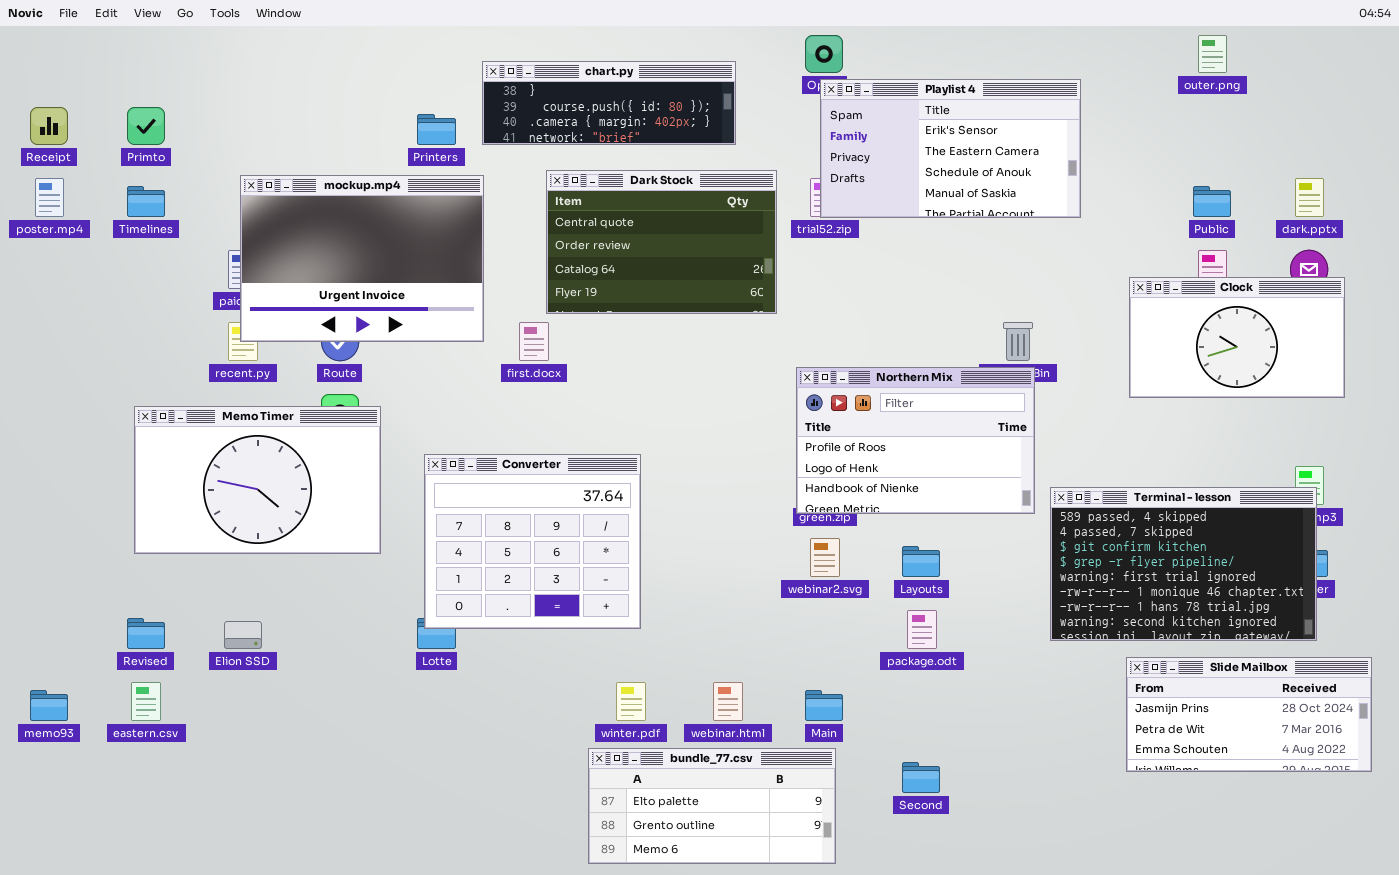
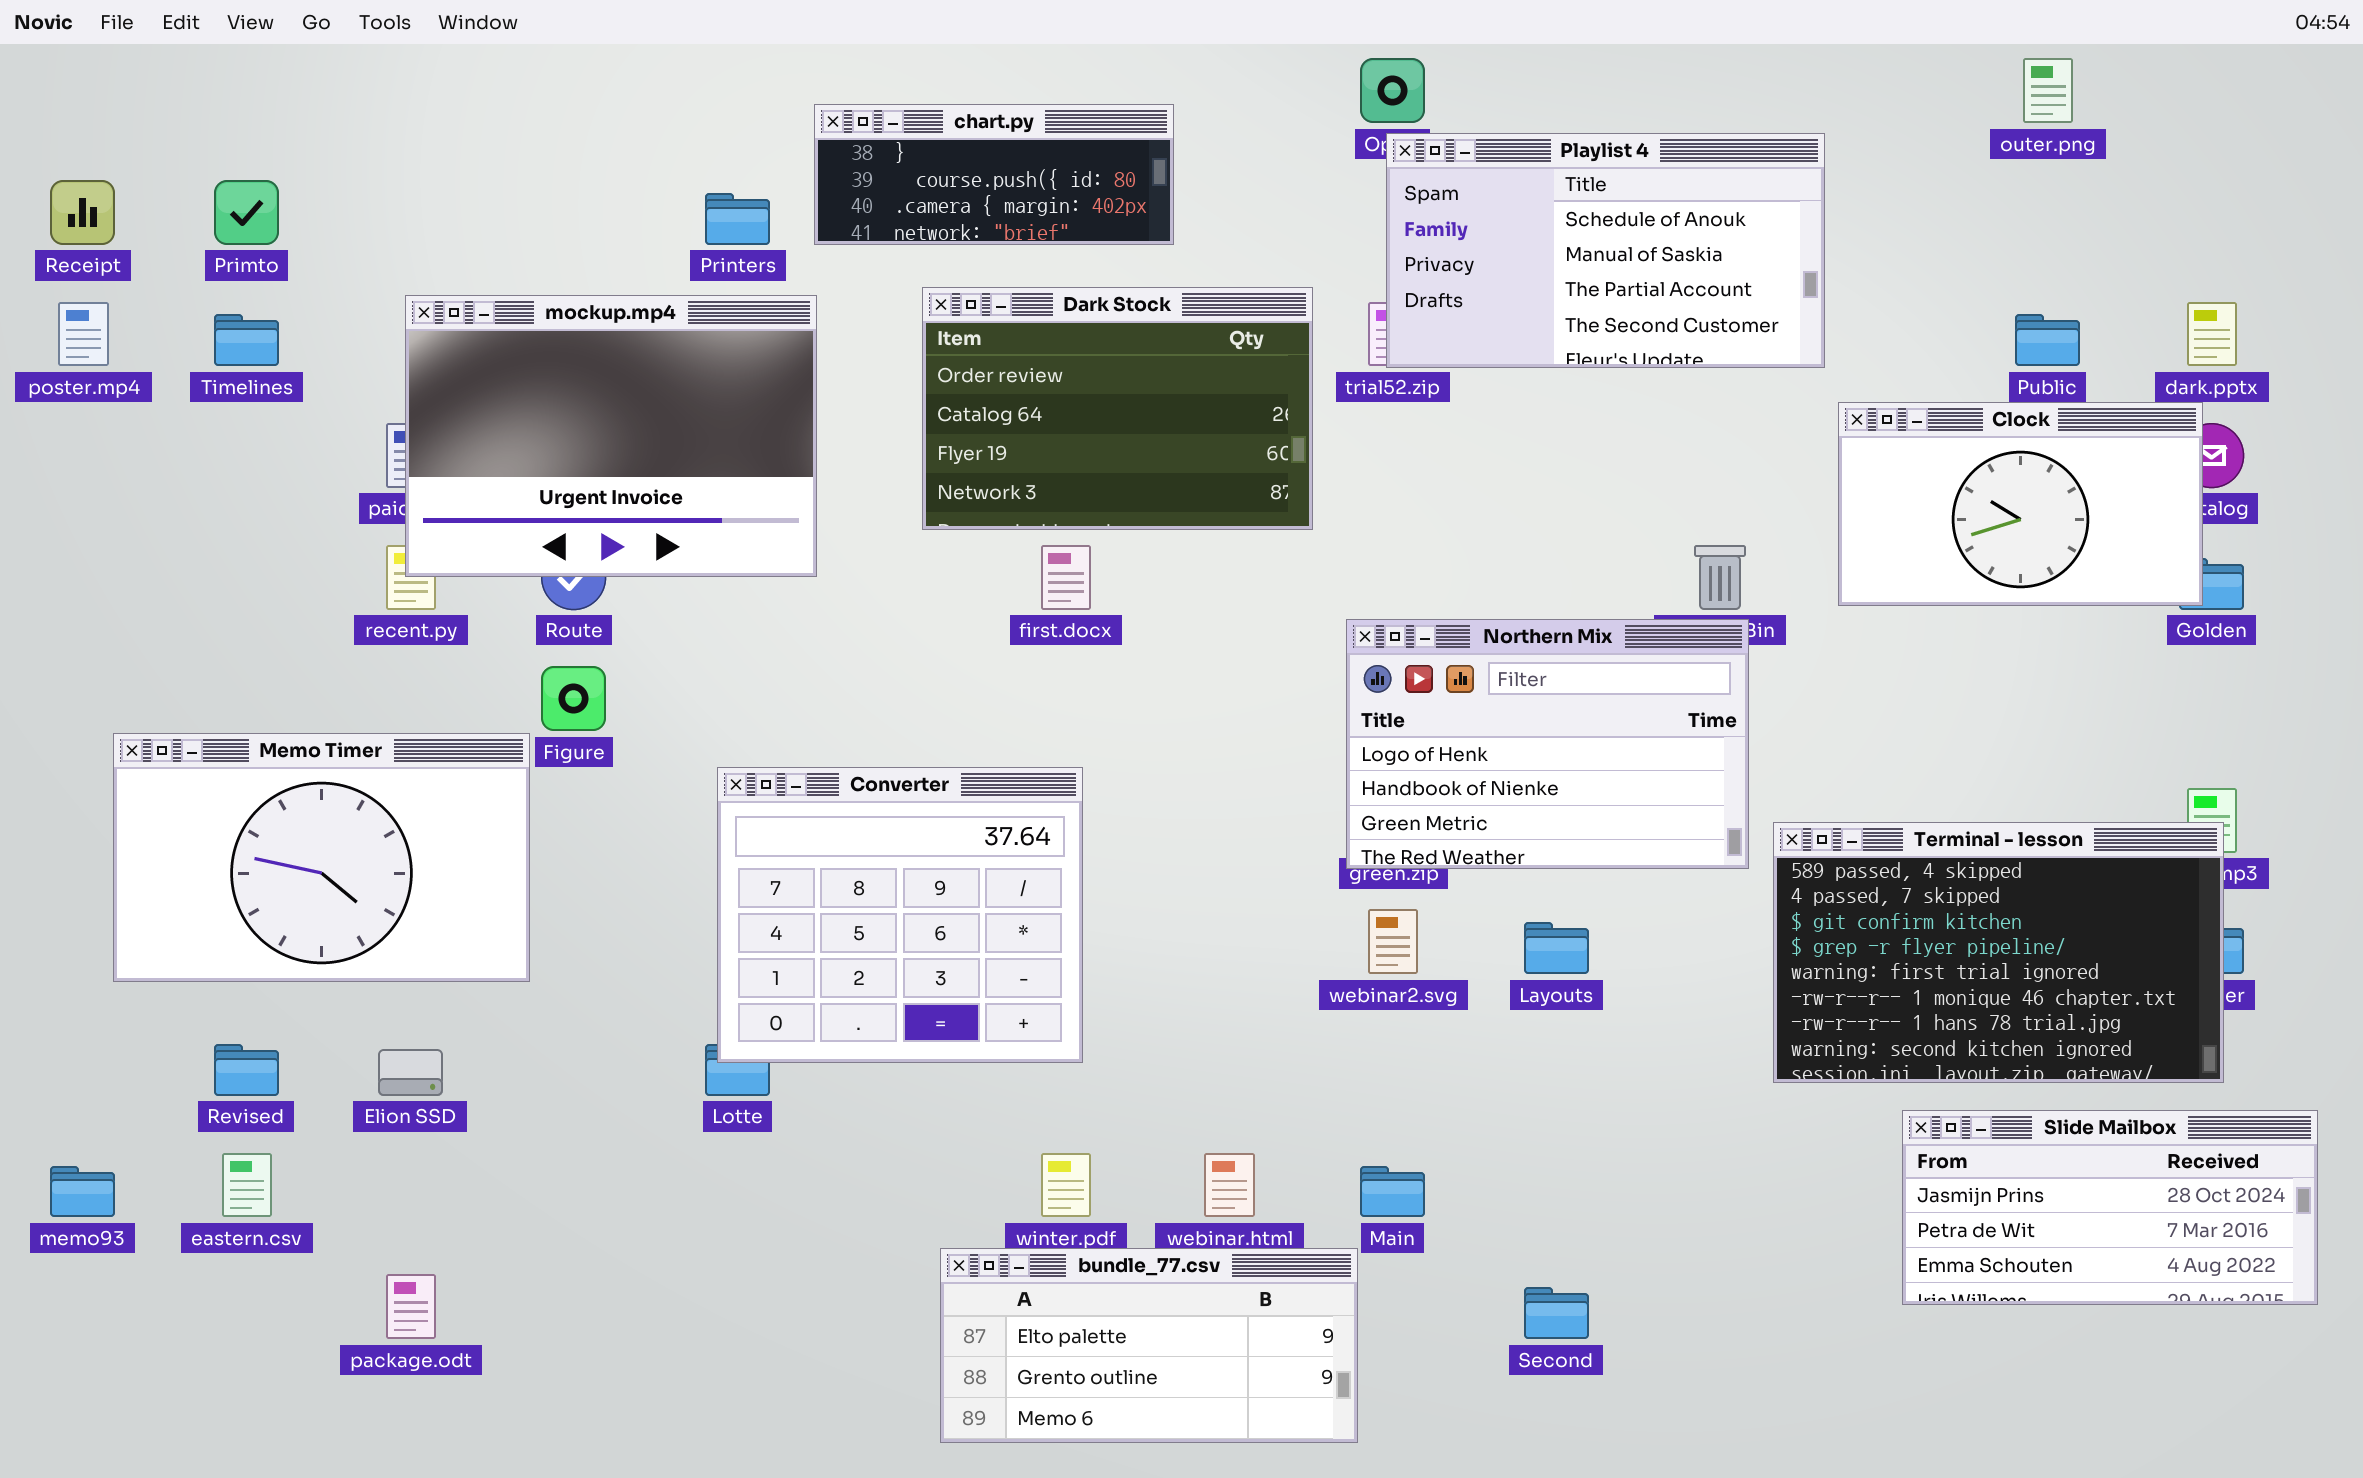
chart.py: [482,61,736,145] -> [814,104,1174,245], resized
Playlist 4: [820,79,1081,218] -> [1386,133,1825,368], scrolled down 2 rows
Dark Stock: [546,170,777,314] -> [922,287,1313,530], scrolled down 1 row
Clock: [1129,277,1345,398] -> [1838,402,2203,606], moved
first.docx: [519,322,549,361] -> [1041,545,1091,610], moved
Northern Mix: [796,367,1035,514] -> [1346,619,1749,869], scrolled down 1 row
Memo Timer: [134,406,381,554] -> [113,733,530,982], moved
package.odt: [907,610,937,649] -> [386,1274,436,1339], moved
bundle_77.csv: [588,748,836,864] -> [940,1248,1358,1443], moved

